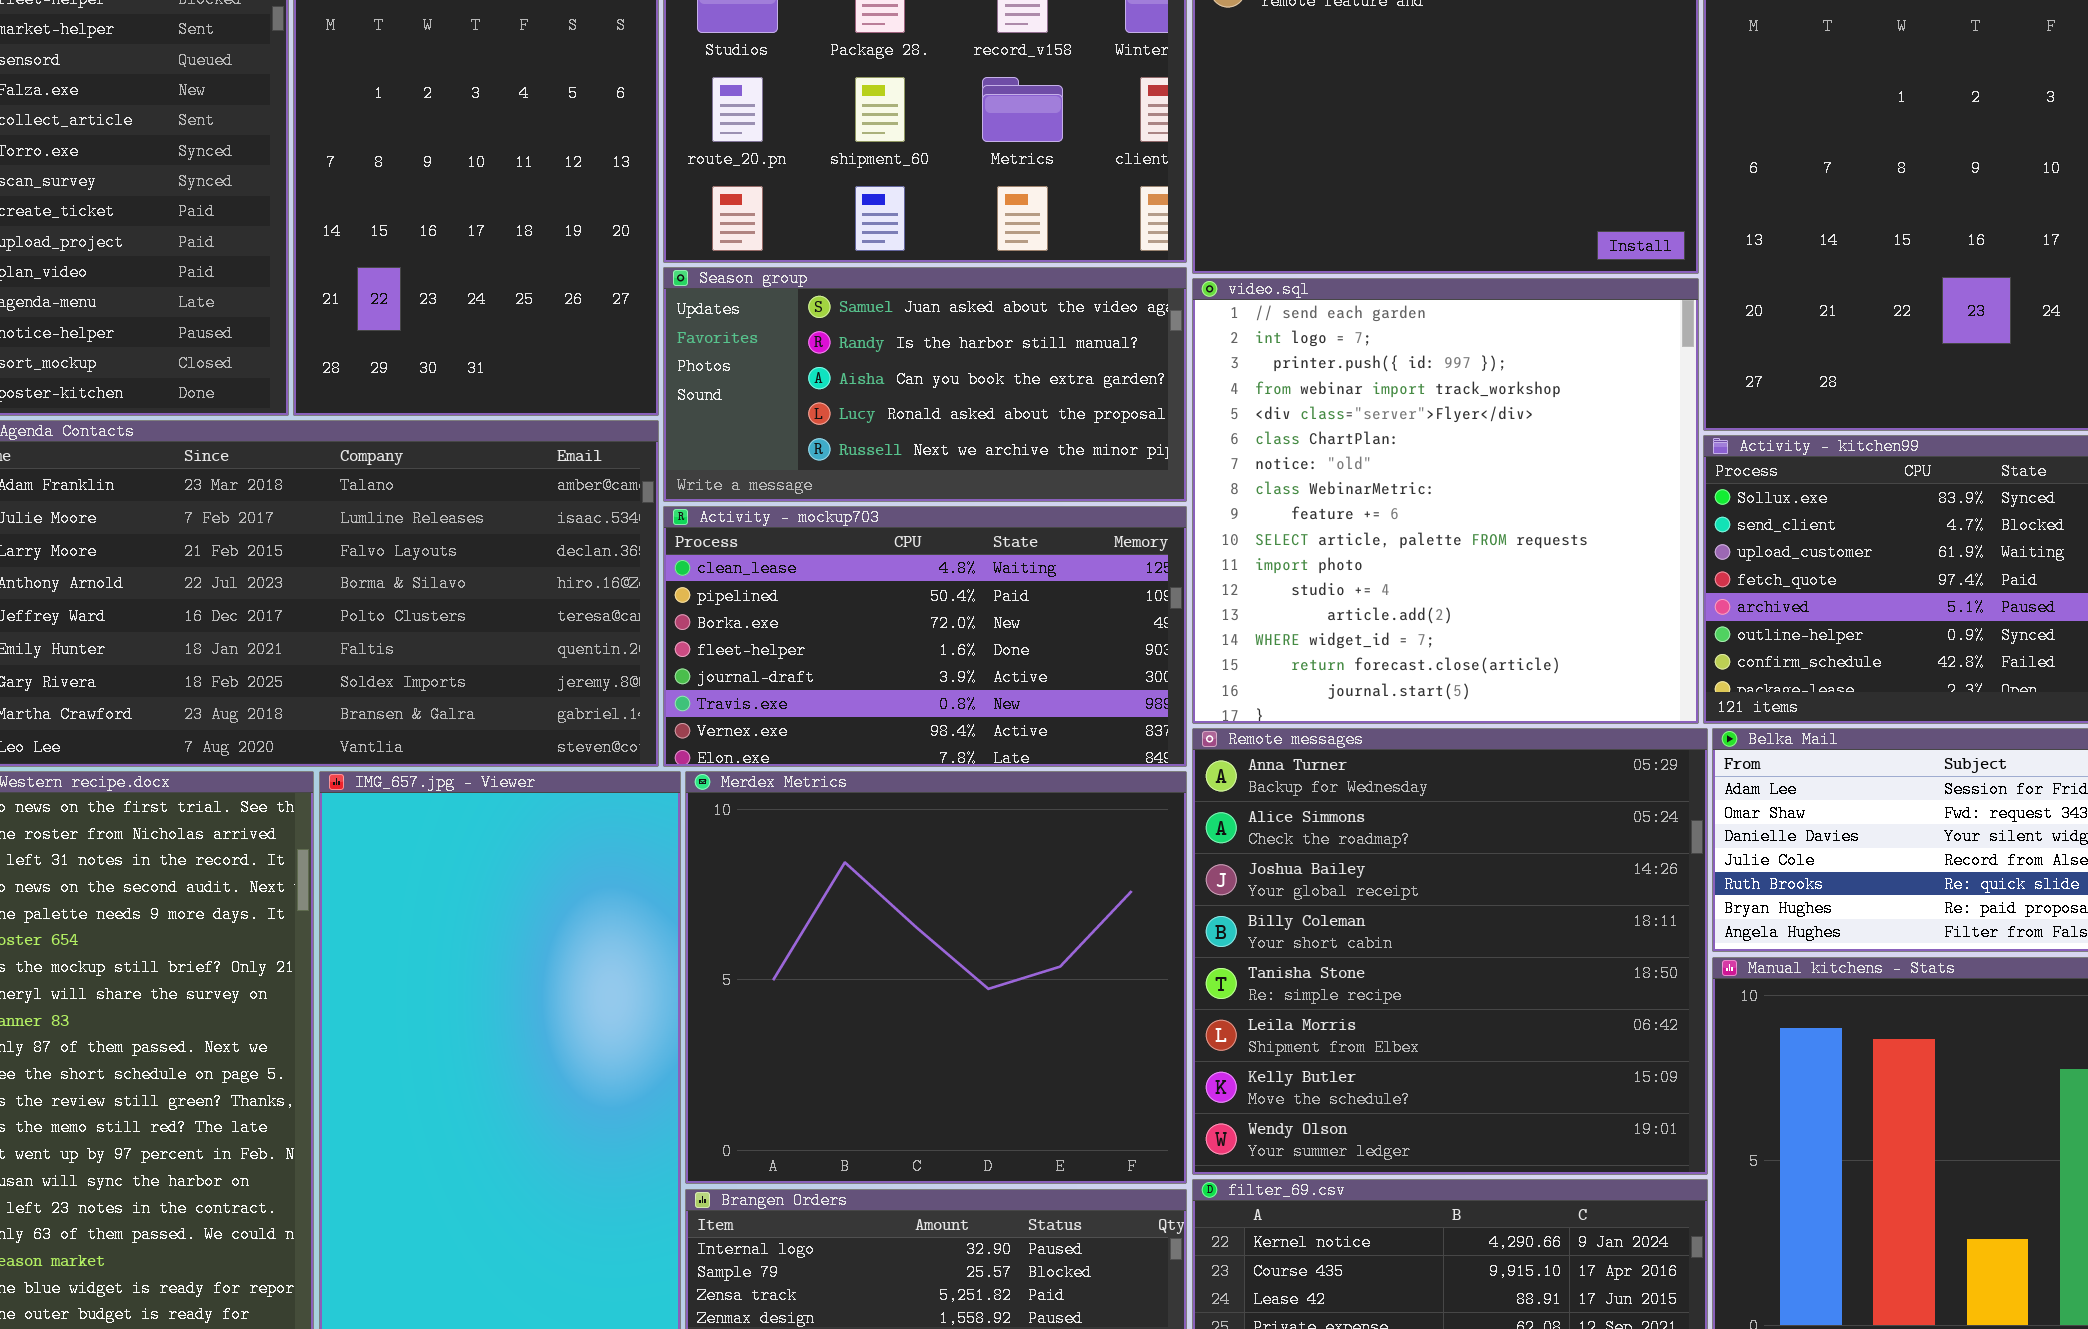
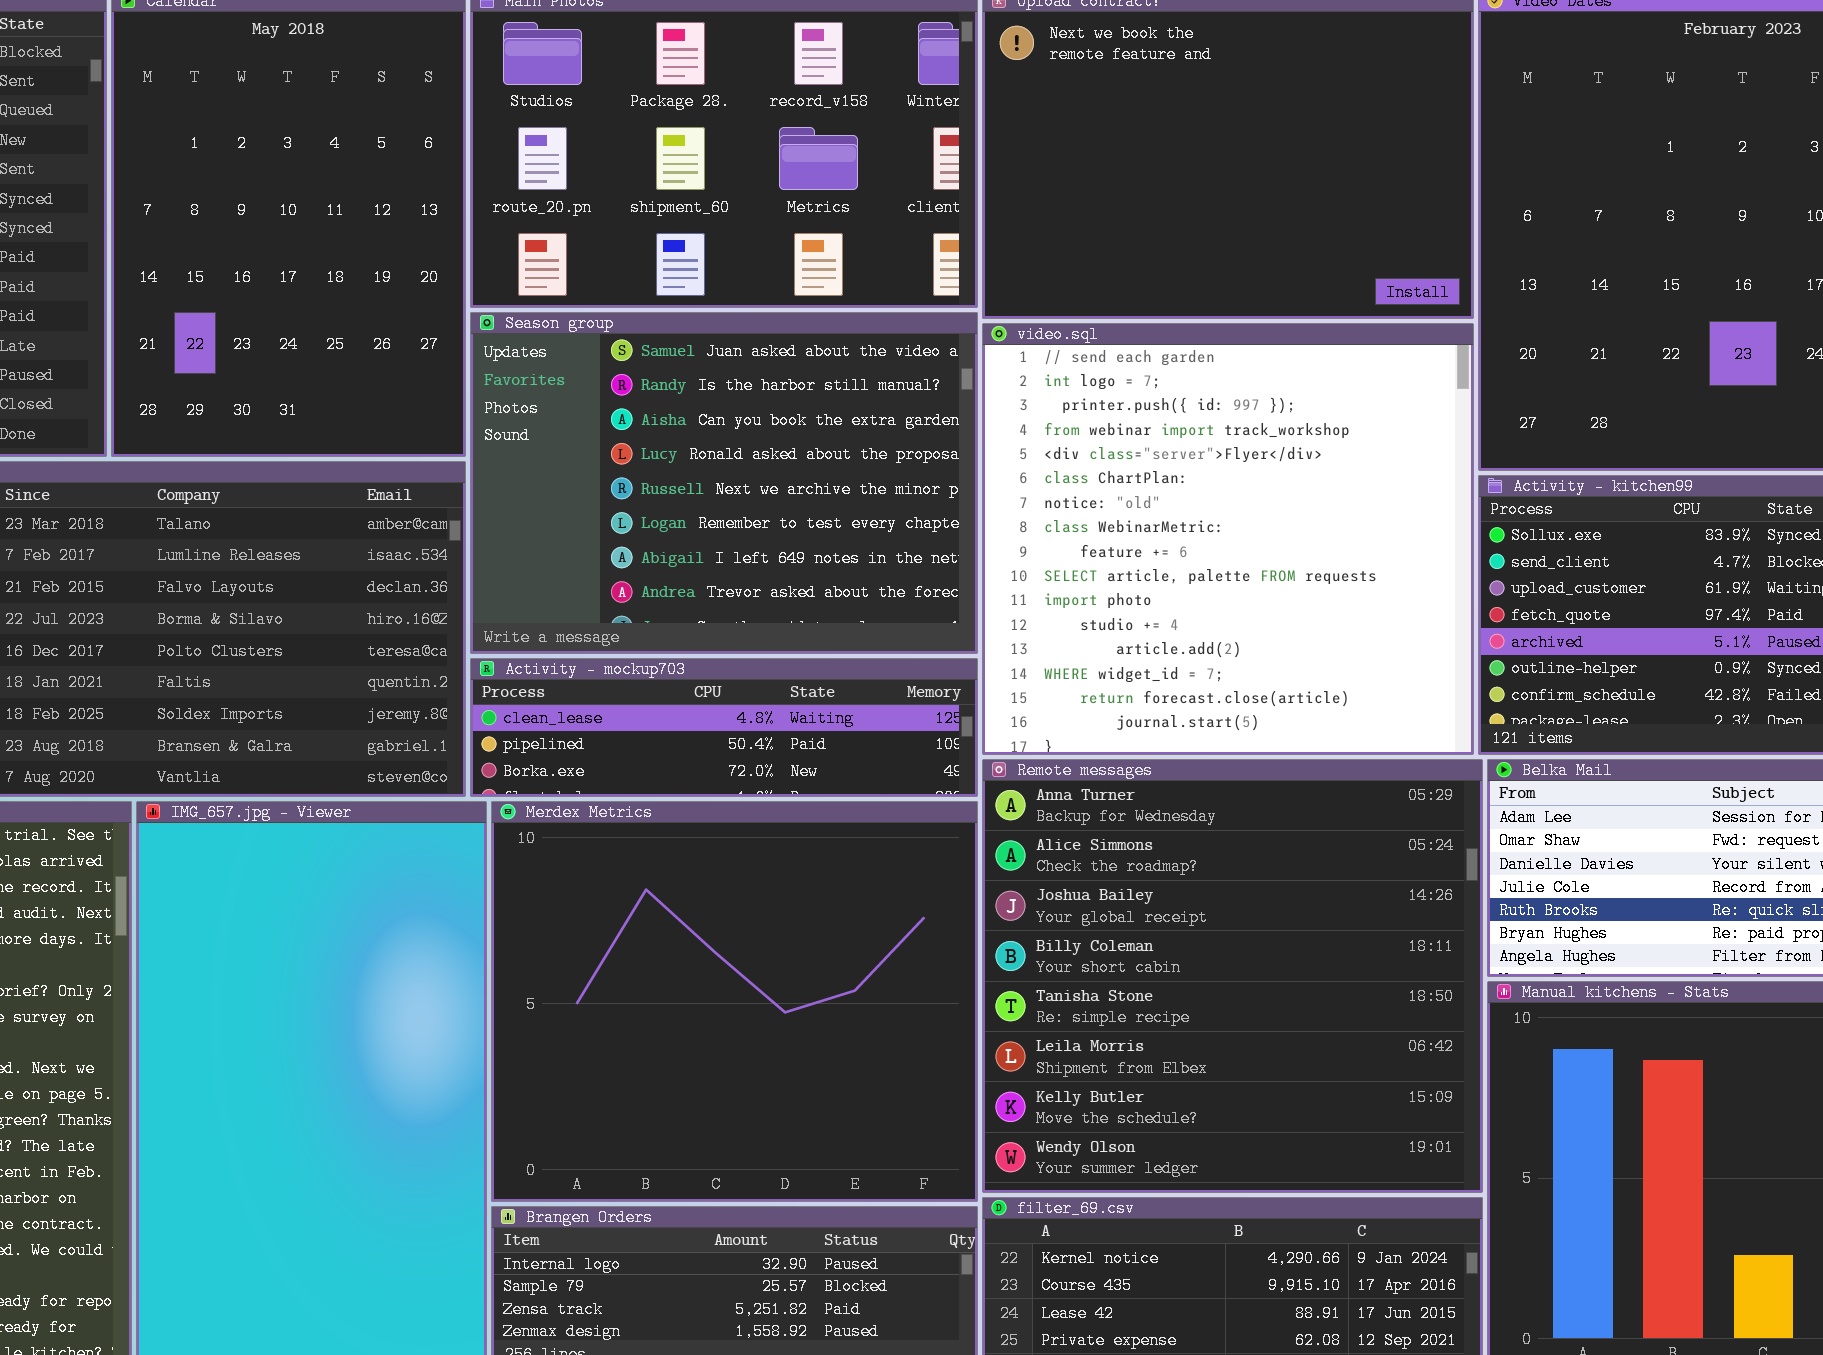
Season group: [663,267,1187,502] -> [470,312,978,654], resized
Activity - mockup703: [663,506,1187,767] -> [470,658,978,797], resized

